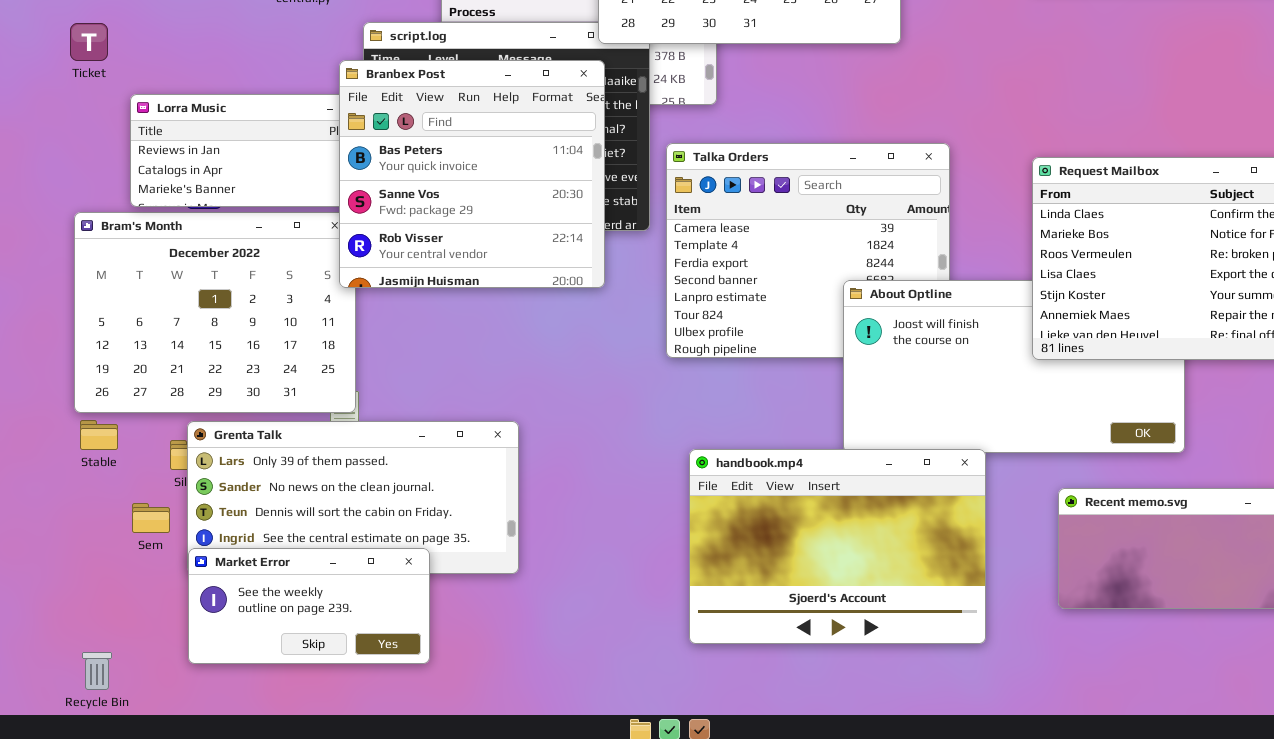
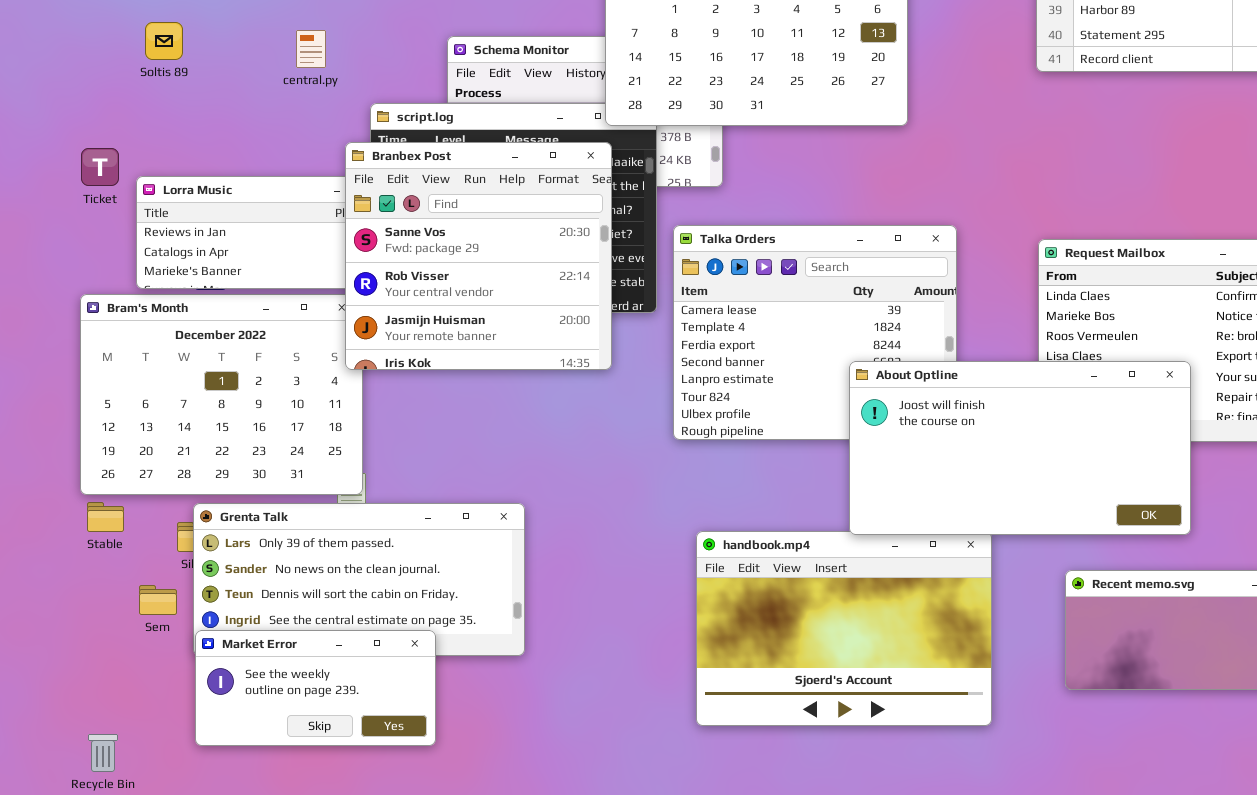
Ticket: [70,23,108,61] -> [81,148,119,186], moved
Branbex Post: [339,60,605,288] -> [345,142,612,370], scrolled down 1 row
About Optline: [843,280,1185,453] -> [849,361,1191,535], raised

